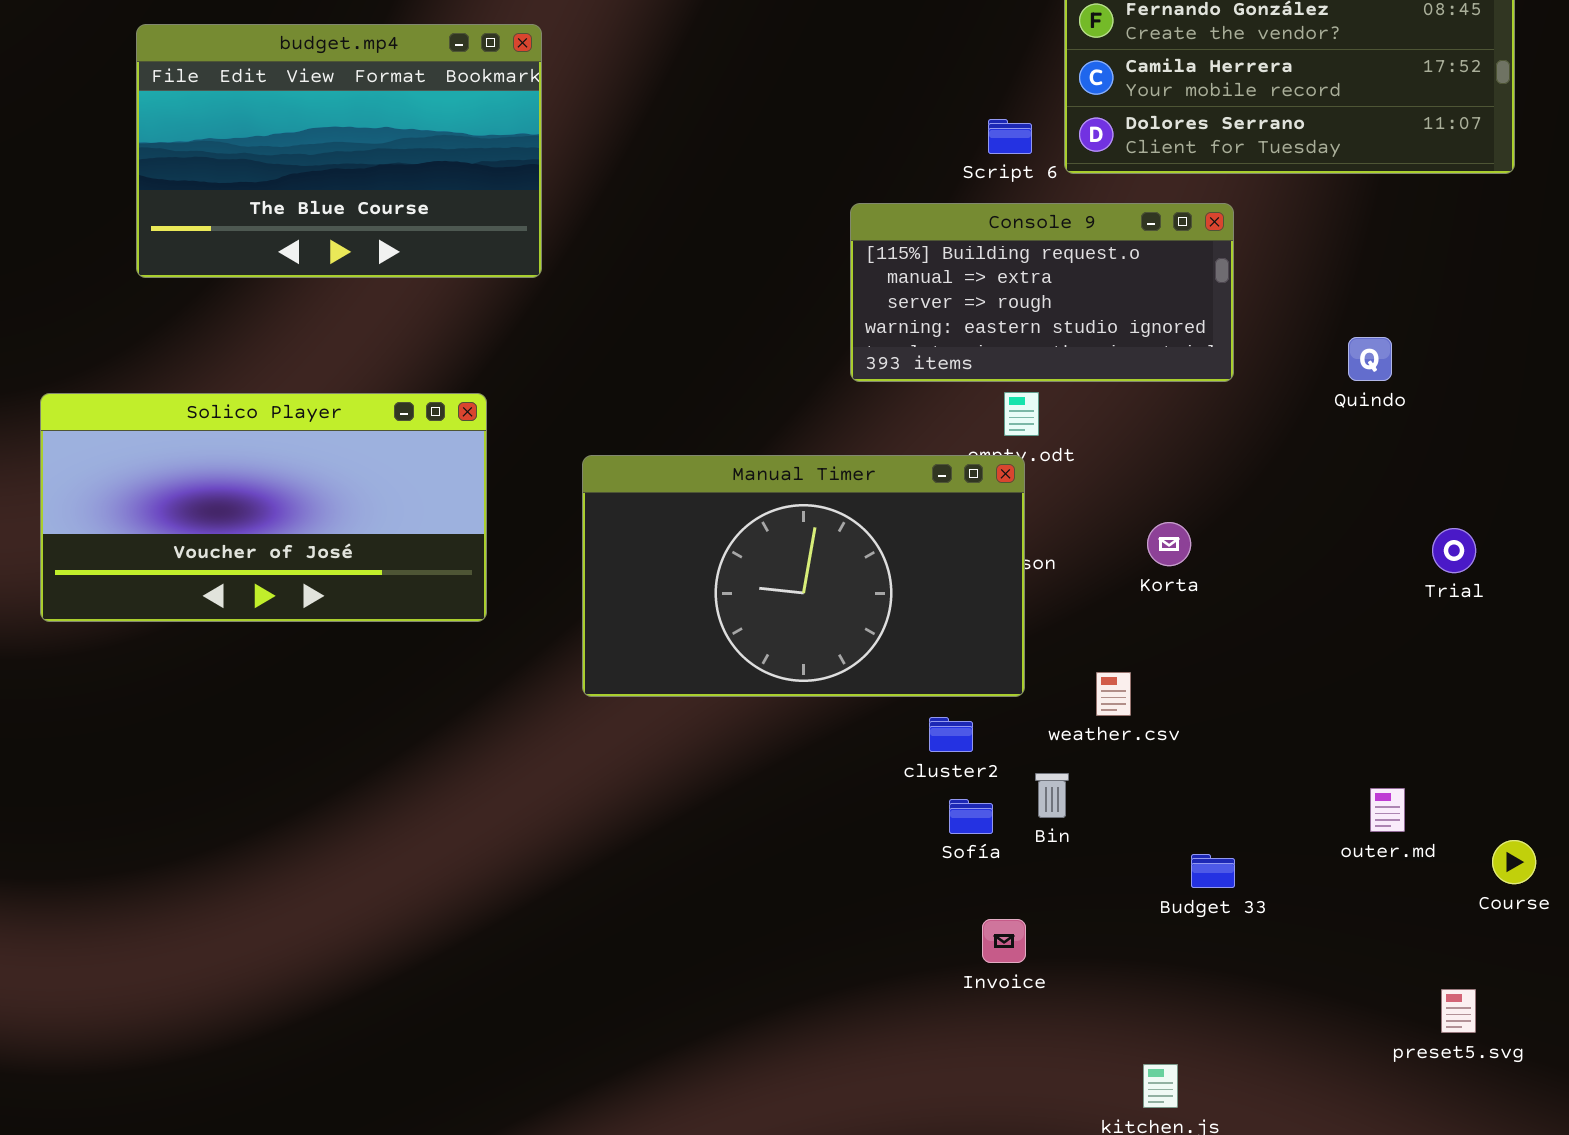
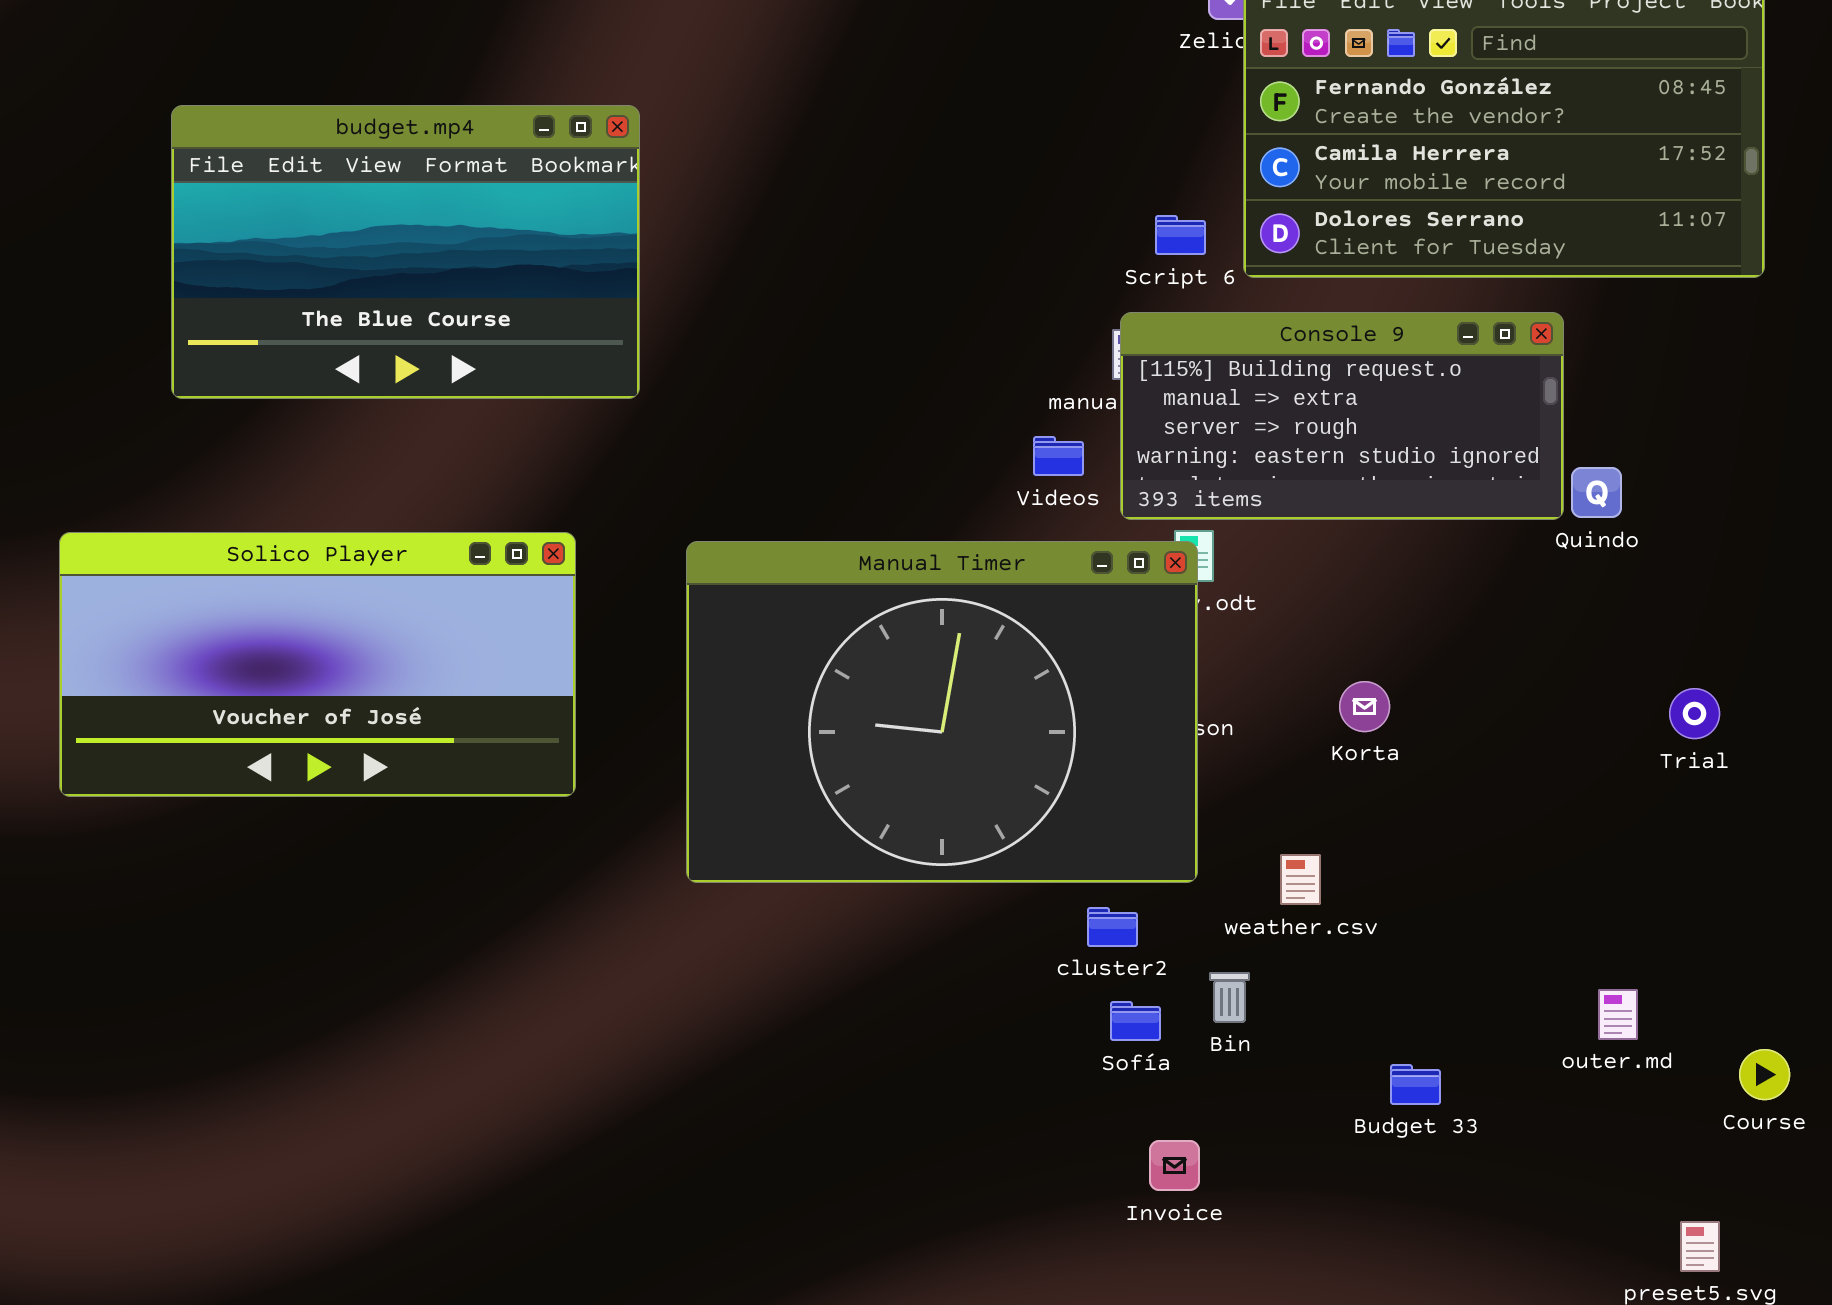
Console 9: [850,203,1234,382] -> [1120,312,1564,520], moved
Manual Timer: [582,455,1025,697] -> [686,541,1198,883], resized

